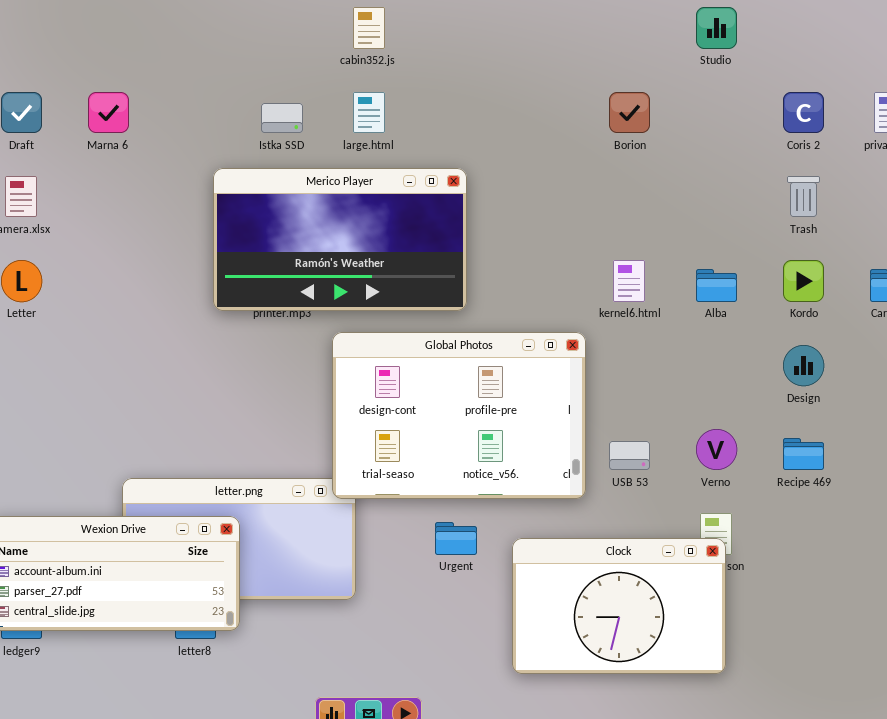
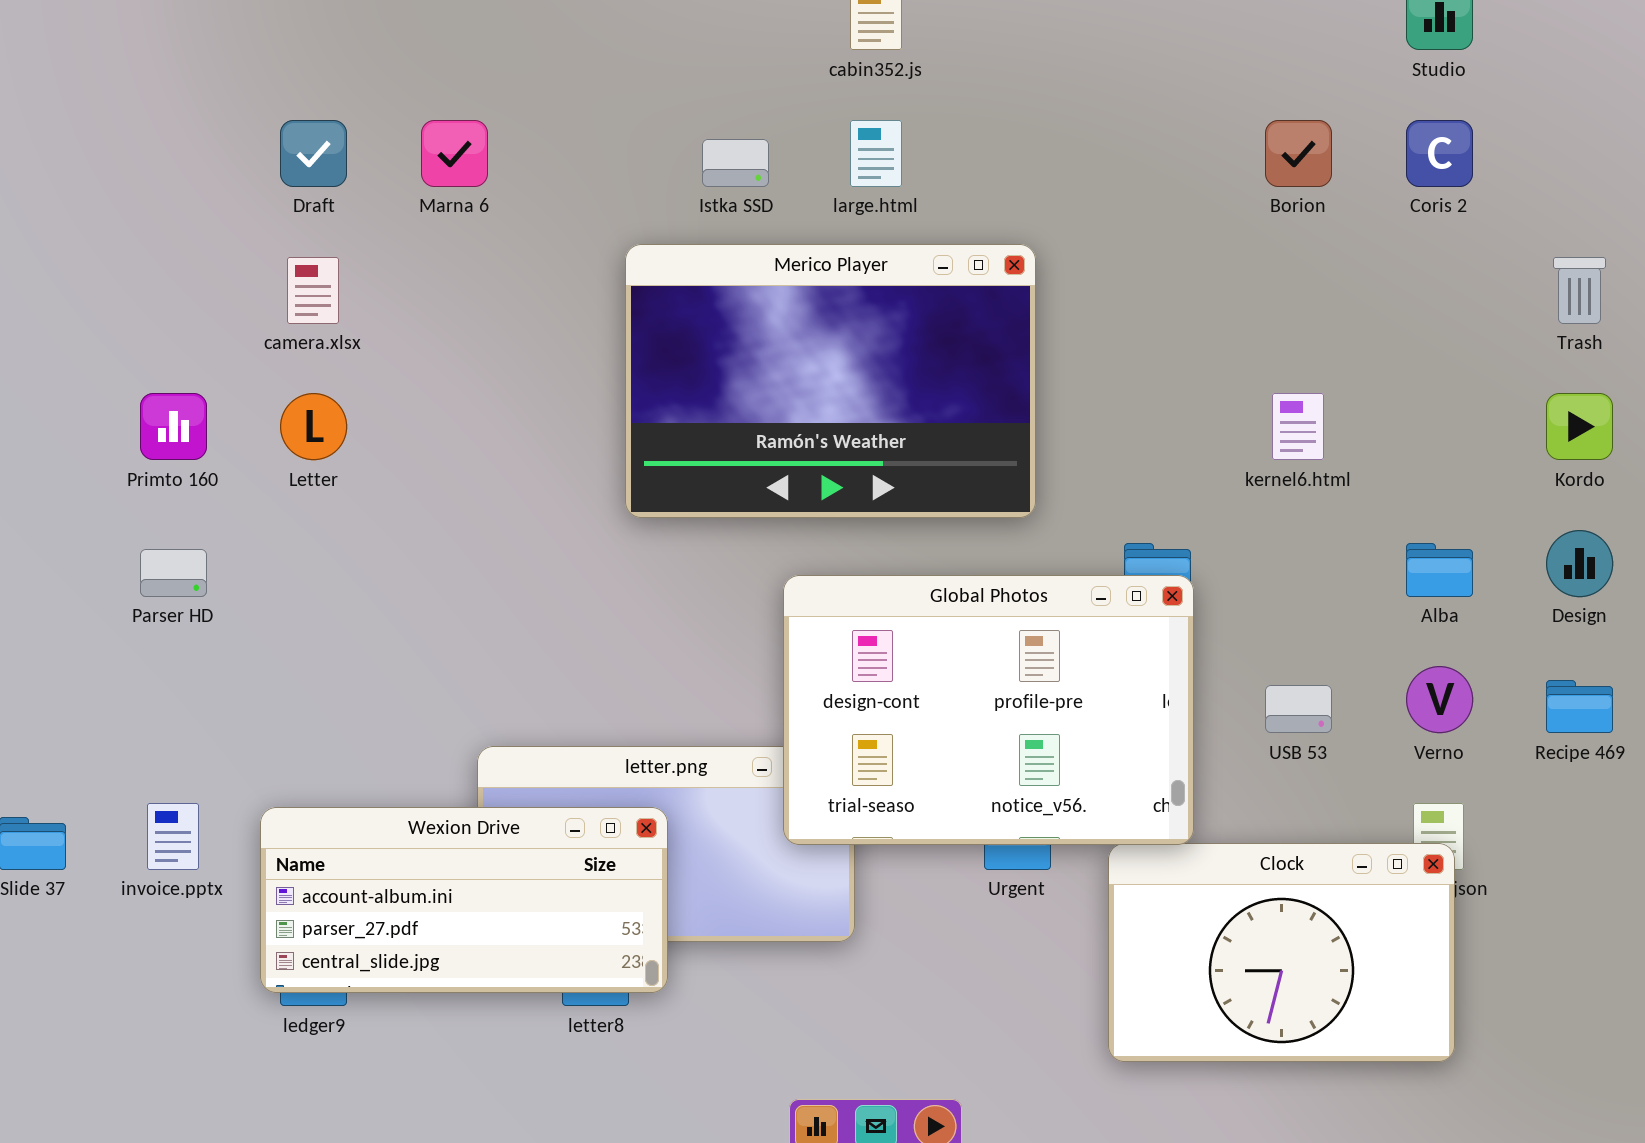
Coris 2: [783,92,824,133] -> [1406,120,1473,187], moved
Merico Player: [213,168,467,311] -> [625,244,1036,518], resized
Alba: [696,269,737,302] -> [1406,543,1473,597], moved
Global Photos: [332,332,586,499] -> [783,575,1194,845], moved

